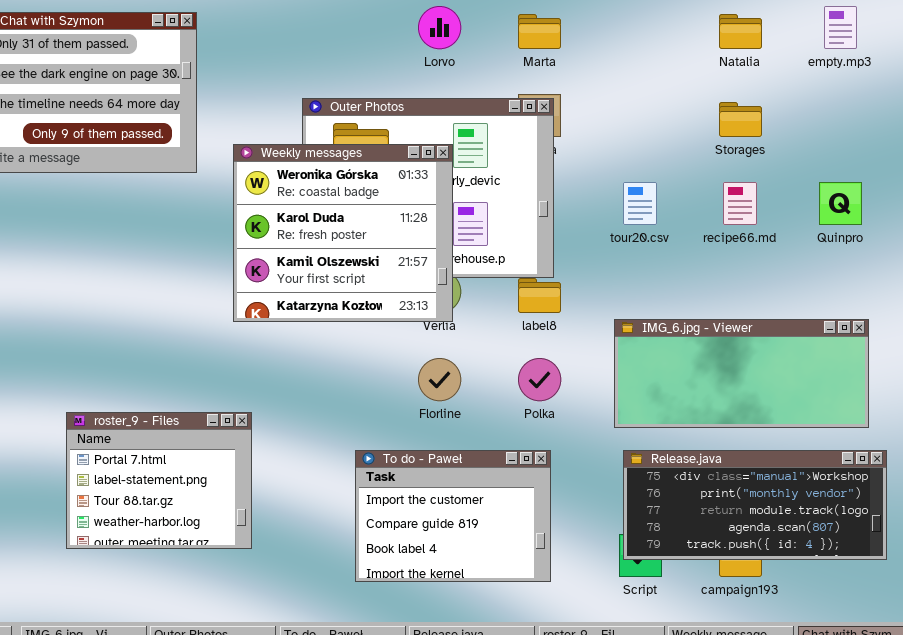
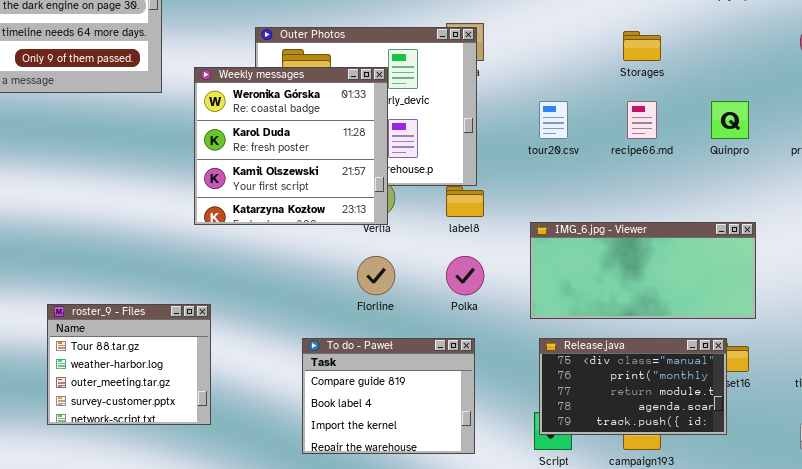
roster_9 - Files: [66,412,252,549] -> [47,304,211,425], scrolled down 2 rows
To do - Paweł: [355,450,551,582] -> [302,338,475,454], scrolled down 1 row
Release.java: [623,450,887,560] -> [539,338,727,435], resized

